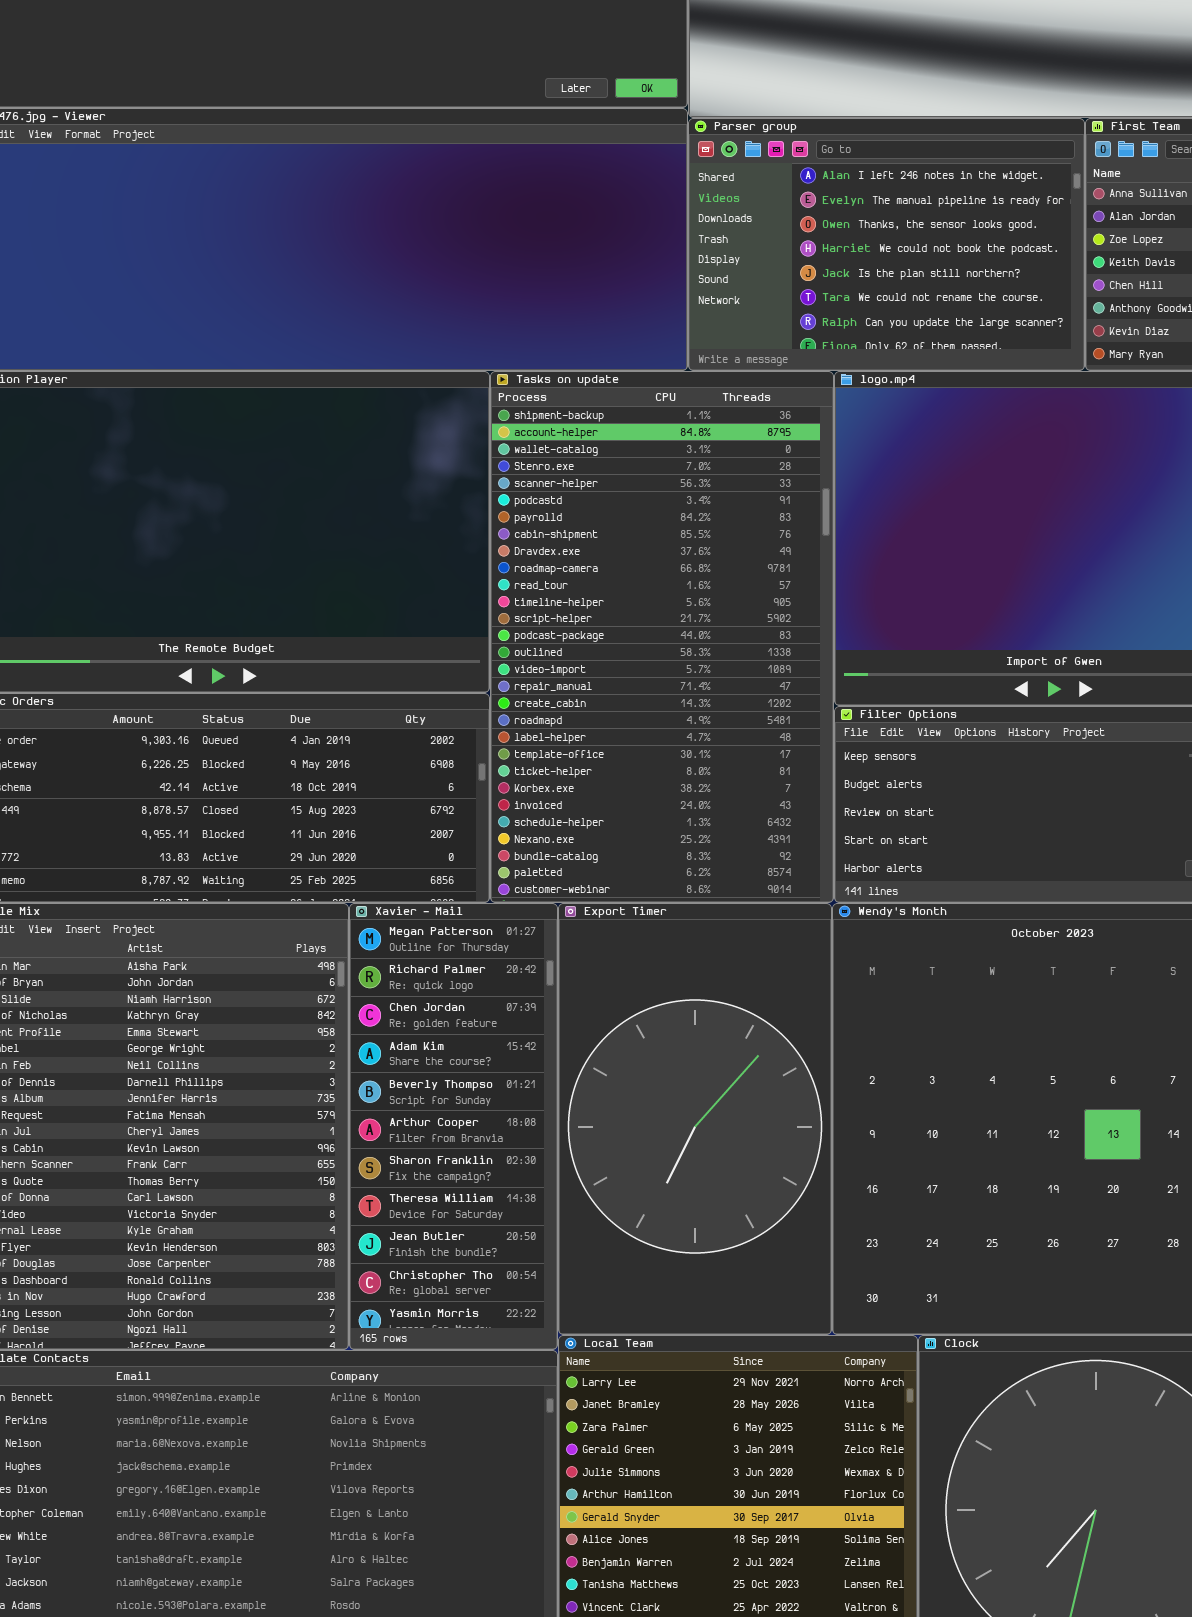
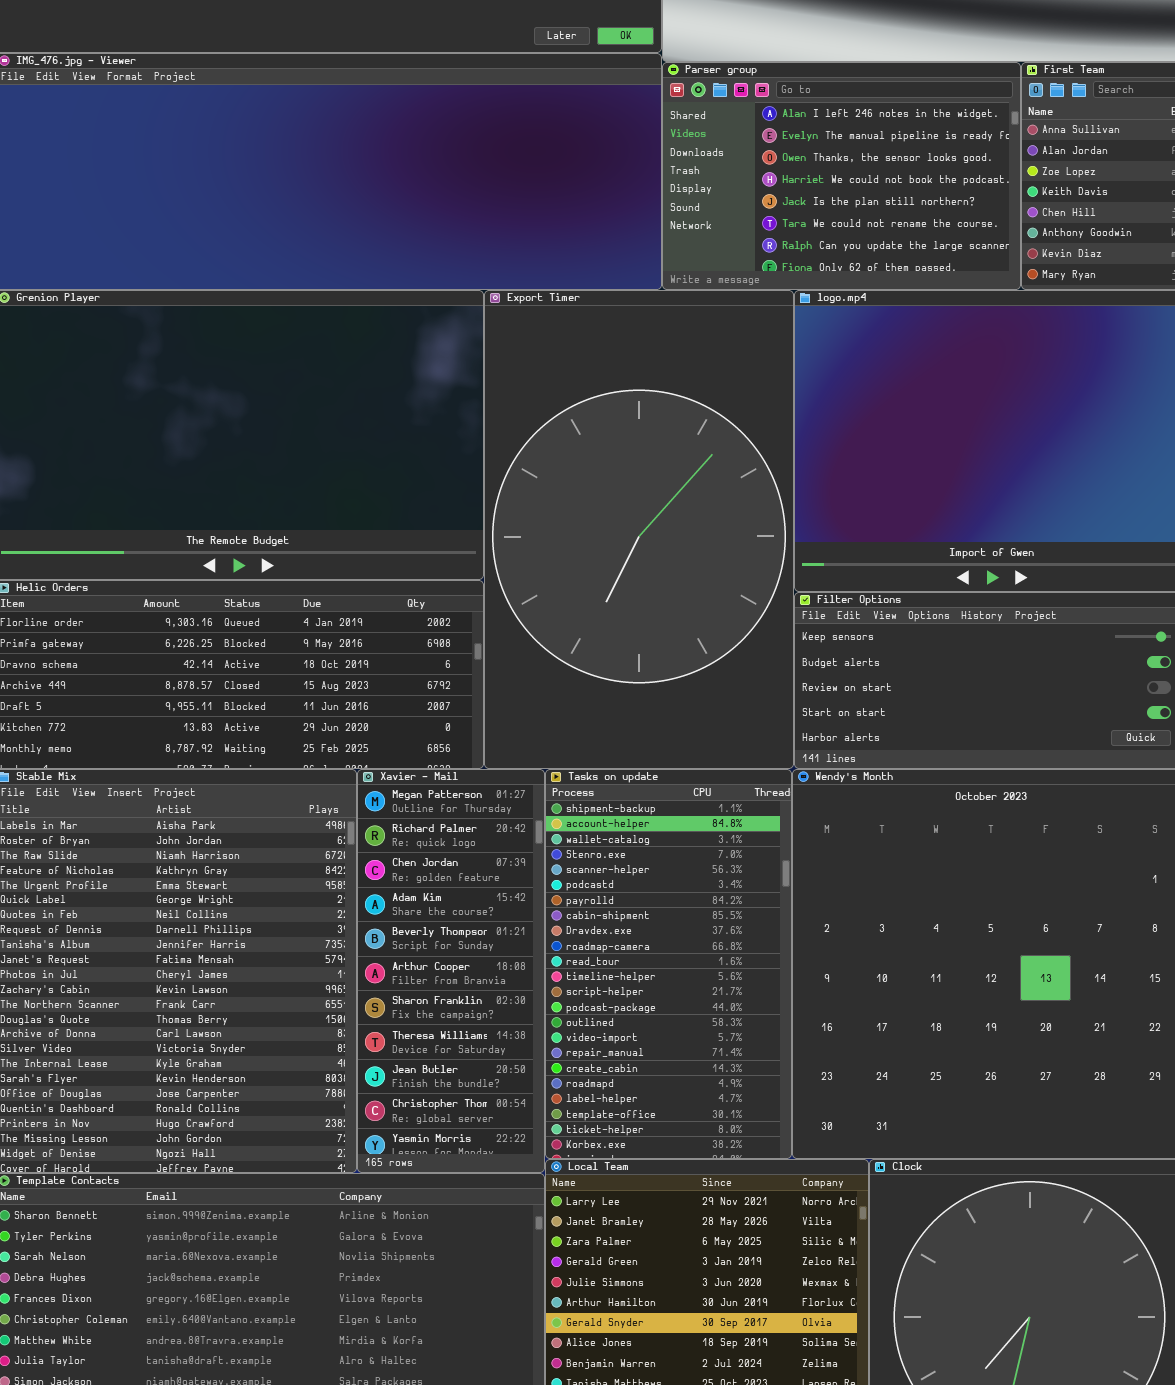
Tasks on update: [490,371,834,903] -> [545,769,792,1159], moved, resized
Export Timer: [558,903,832,1335] -> [484,290,794,769], moved, resized

